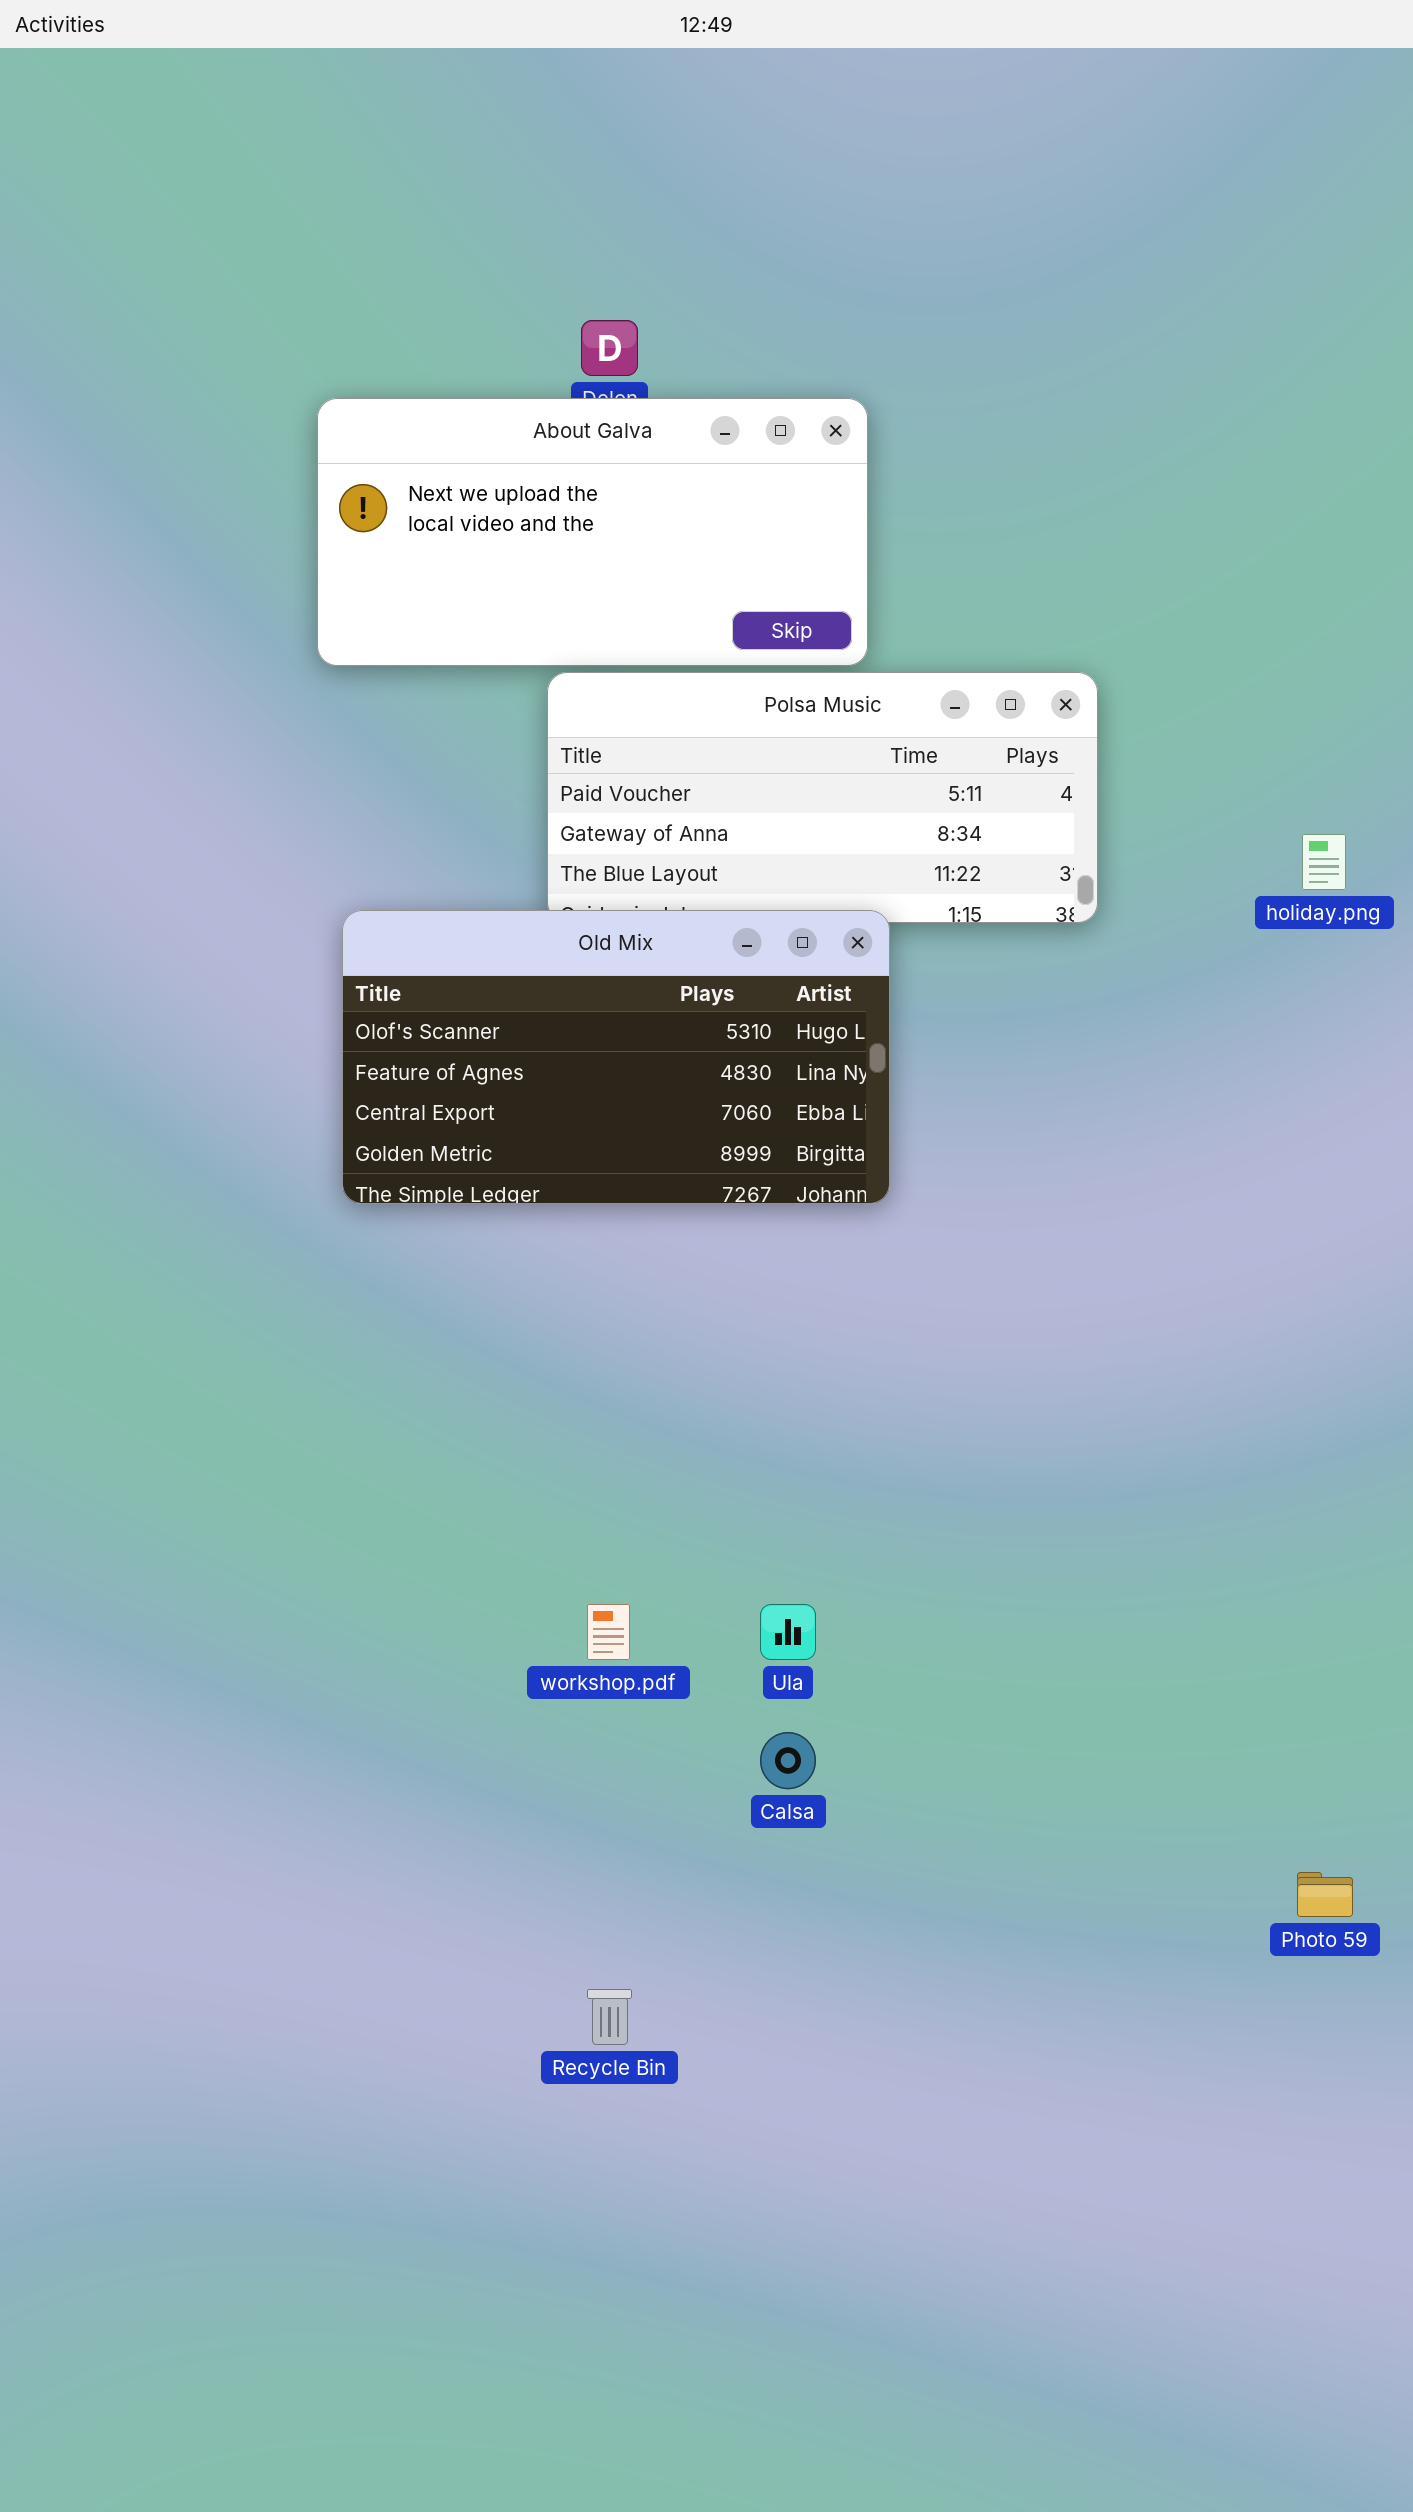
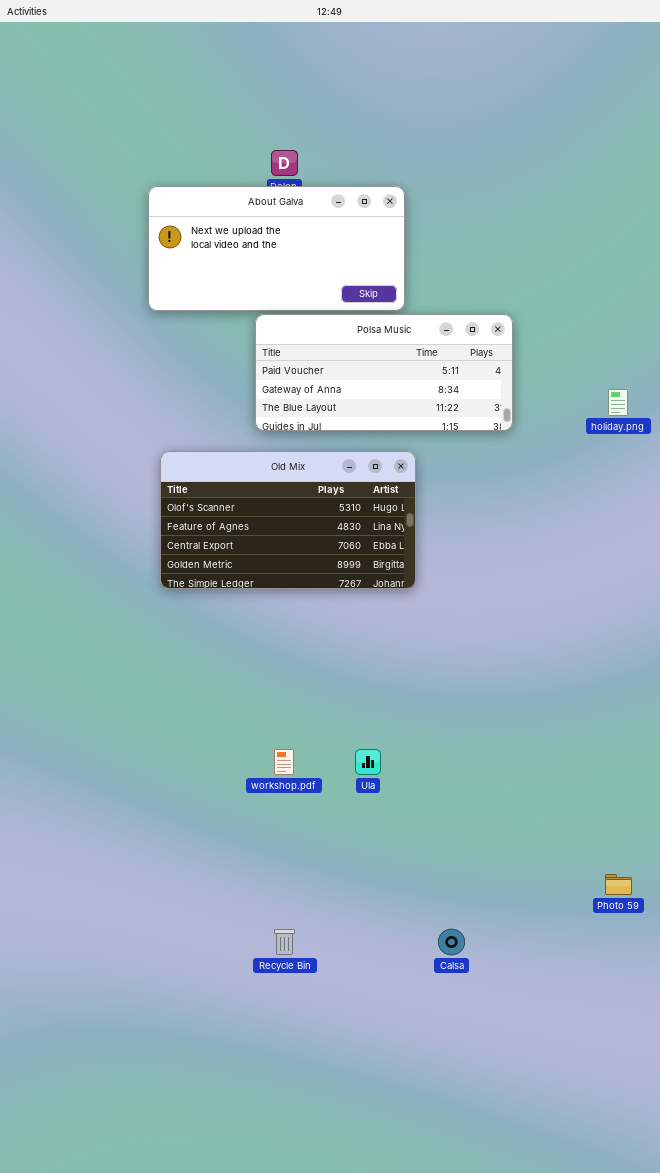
Old Mix: [342,910,890,1204] -> [160,451,416,589], moved
Calsa: [760,1732,816,1789] -> [438,929,465,955], moved

